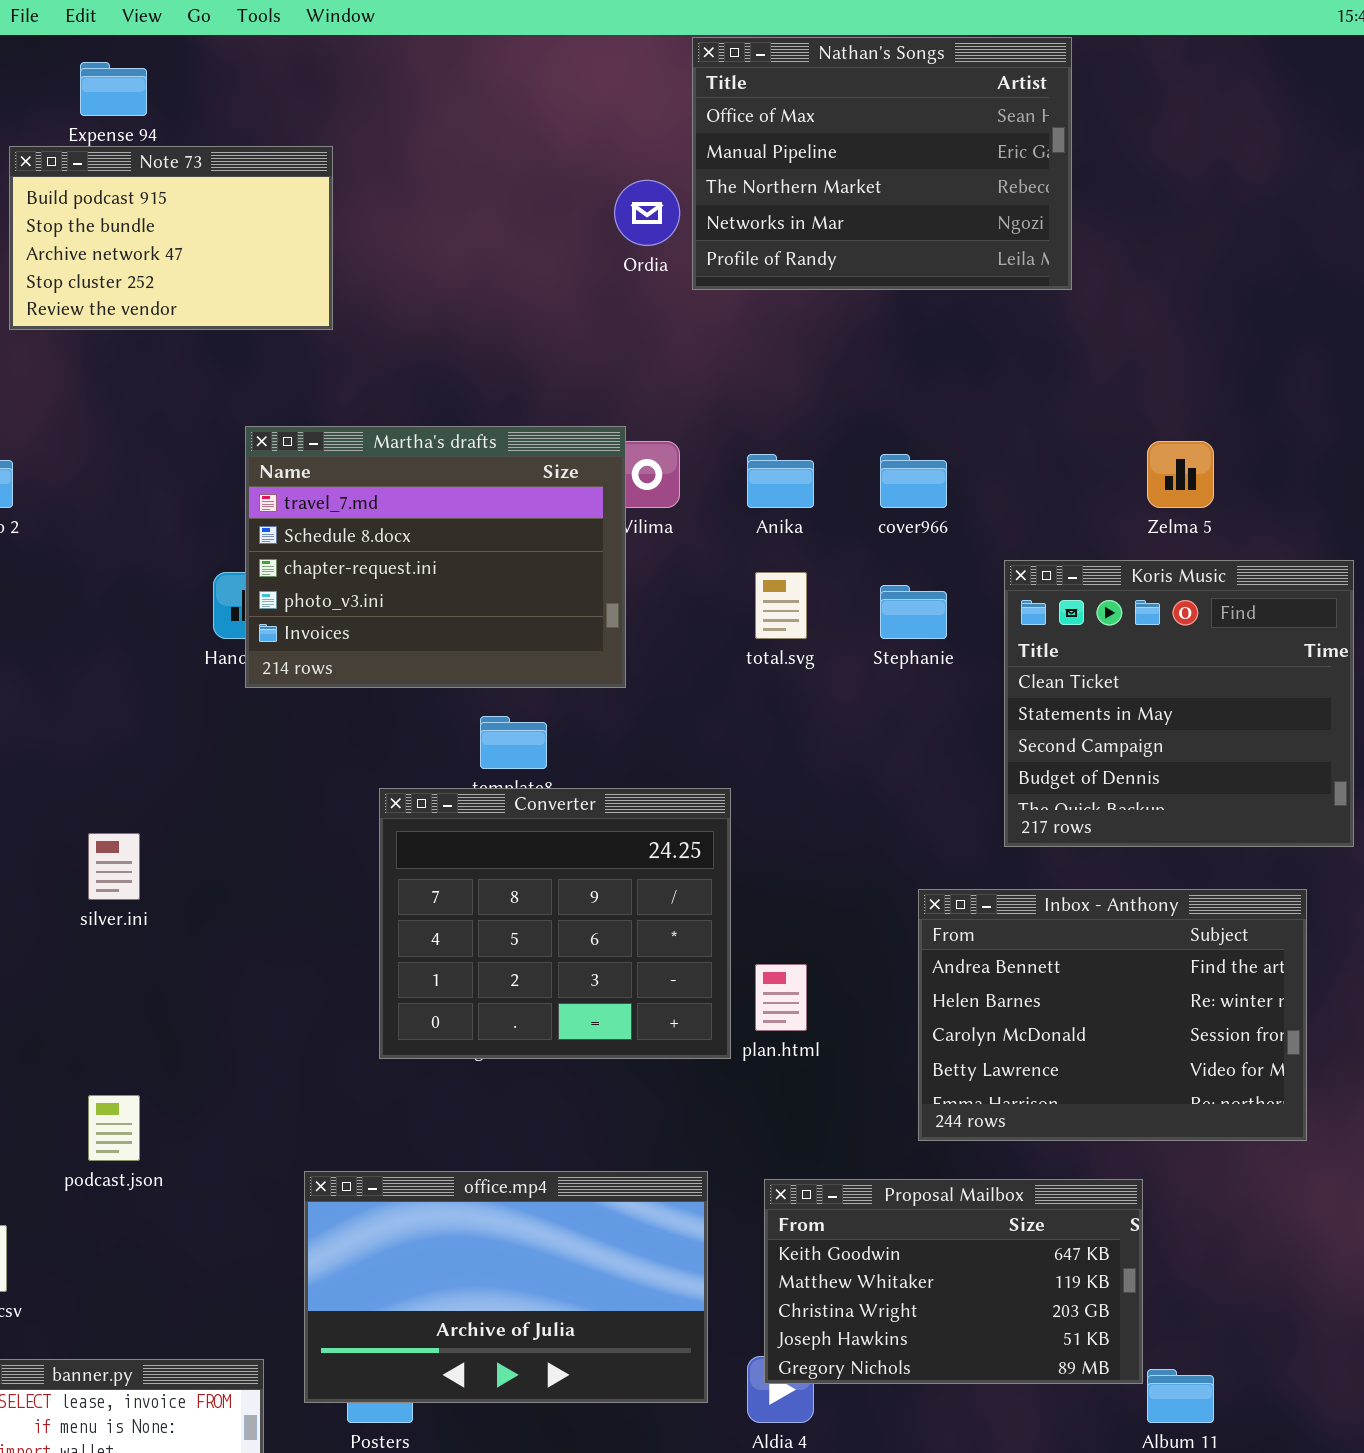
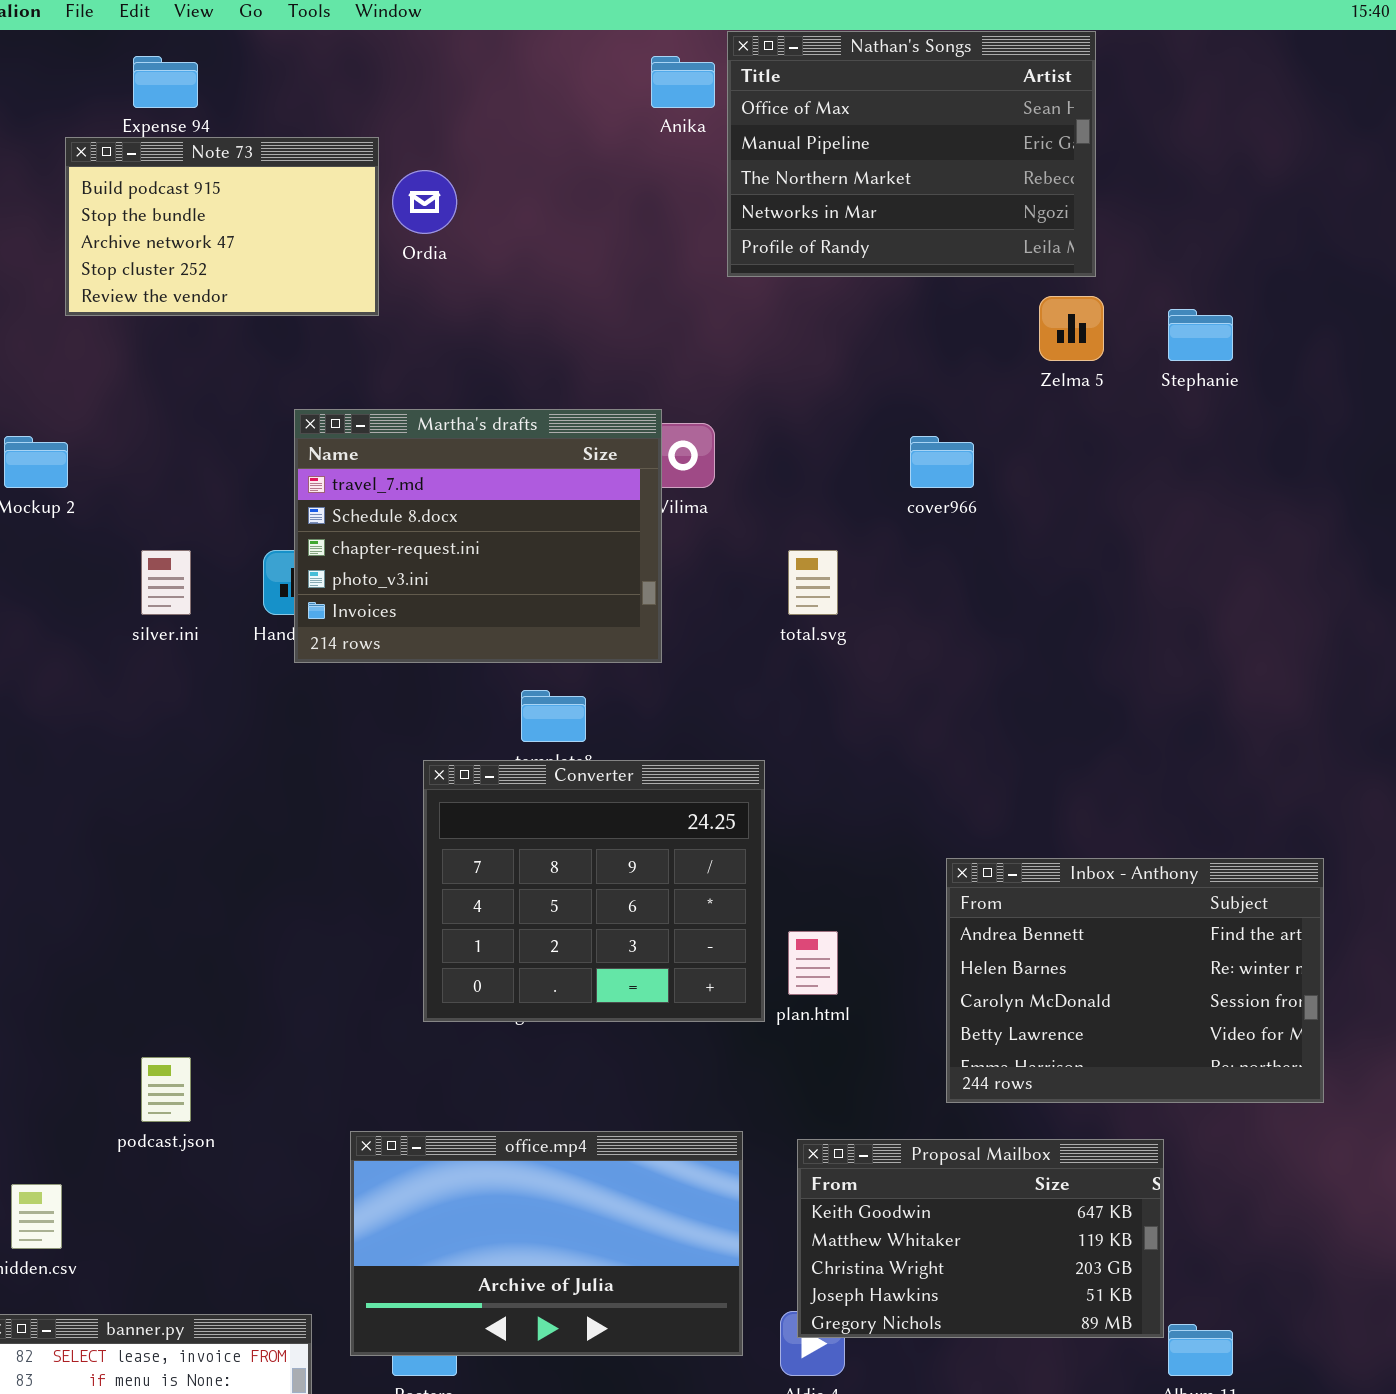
Ordia: [614,180,680,246] -> [392,170,457,234], moved
Zelma 5: [1147,441,1214,508] -> [1039,296,1104,361], moved
Anika: [747,454,814,508] -> [651,56,715,108], moved
Koris Music: [1004,560,1354,847] -> none, closed
Stephanie: [880,585,947,639] -> [1168,309,1233,361], moved
silver.ini: [88,833,140,900] -> [141,550,191,615], moved

